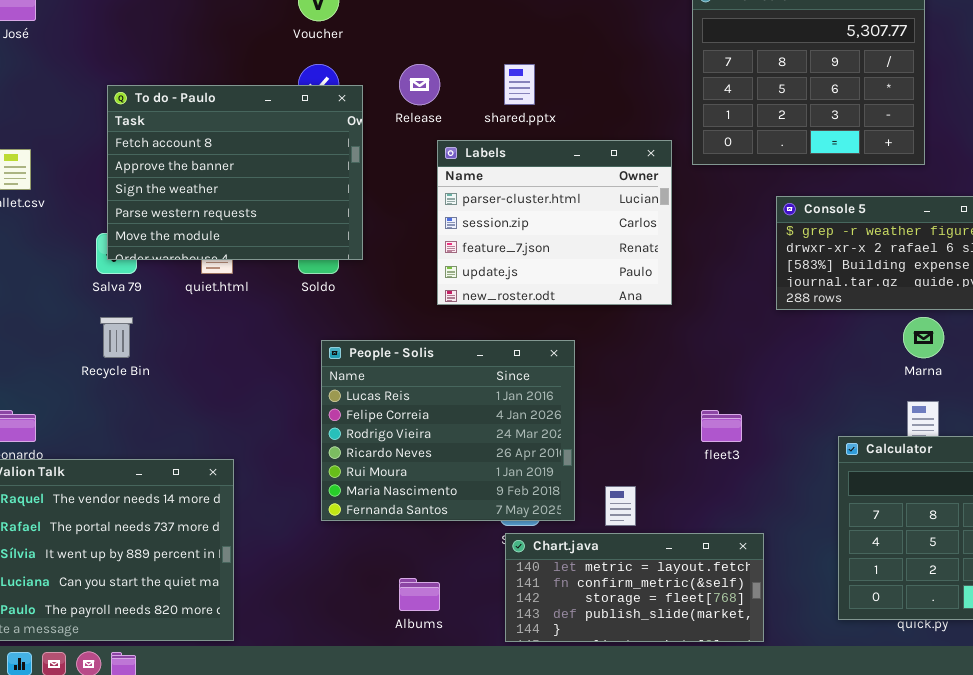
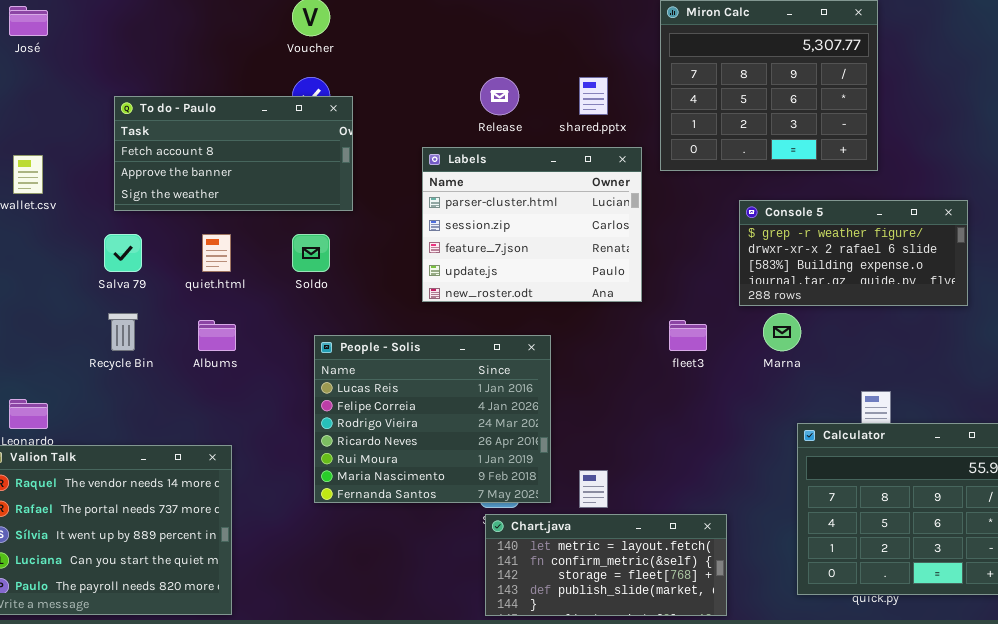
Release: [399,64,440,105] -> [480,77,519,115], moved
shared.pptx: [504,64,535,105] -> [579,77,608,115], moved
To do - Paulo: [107,85,363,260] -> [114,96,353,211], resized
Marna: [903,317,944,358] -> [763,313,801,351], moved
fleet3: [701,410,742,442] -> [669,320,707,351], moved
Albums: [399,578,440,611] -> [198,320,236,351], moved

